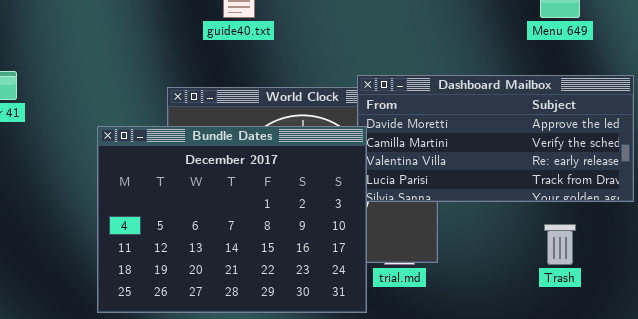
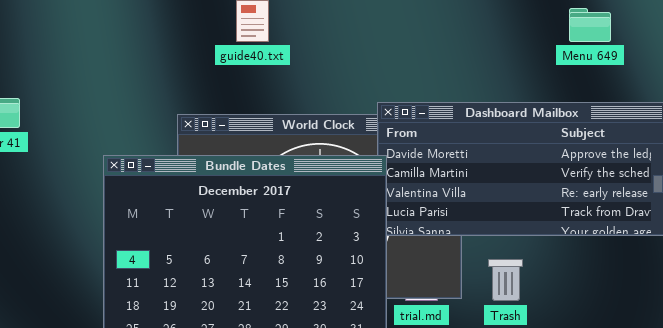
Trash: [544,224,576,265] -> [488,259,523,301], moved

